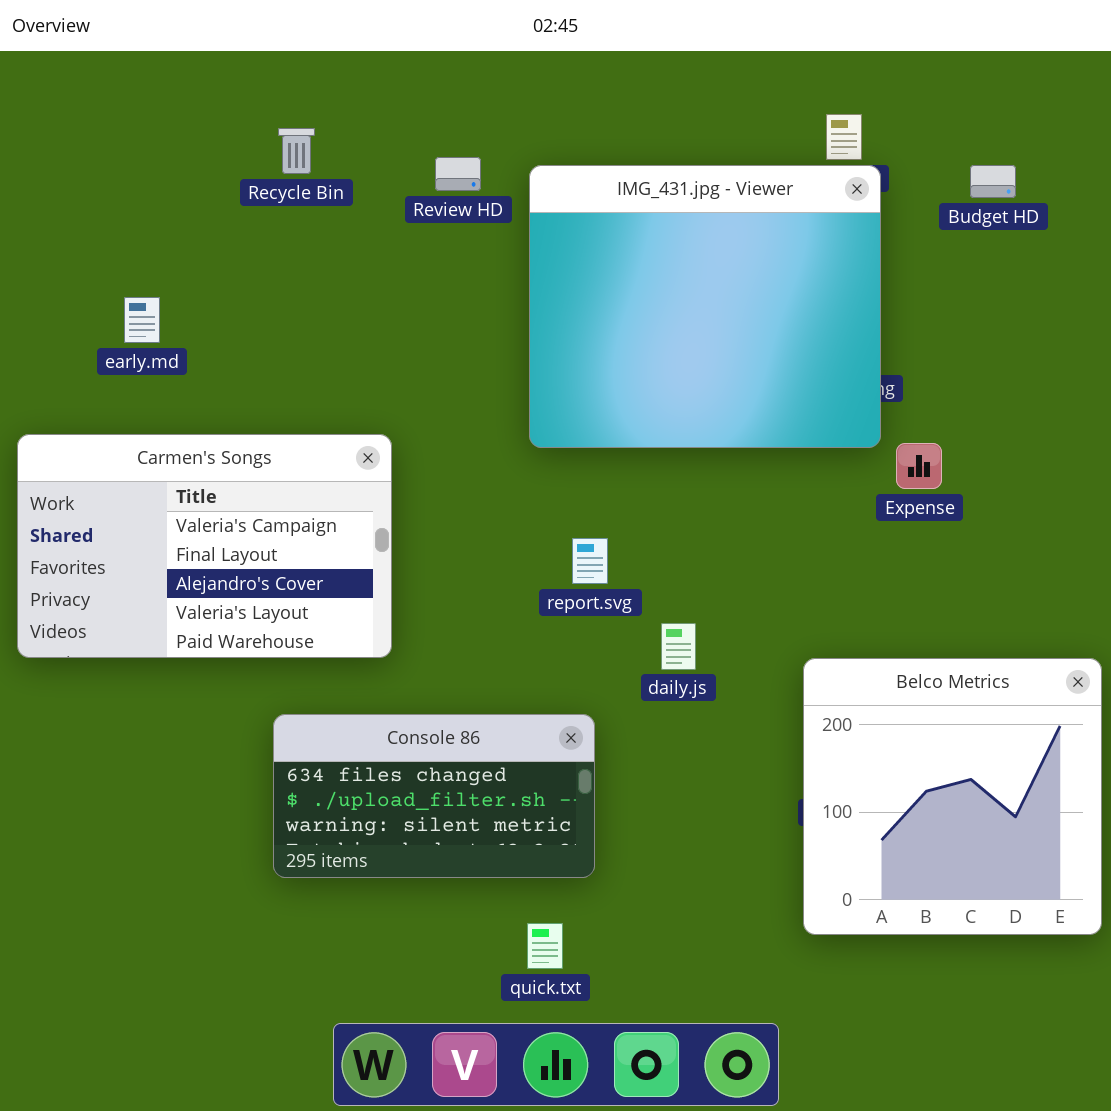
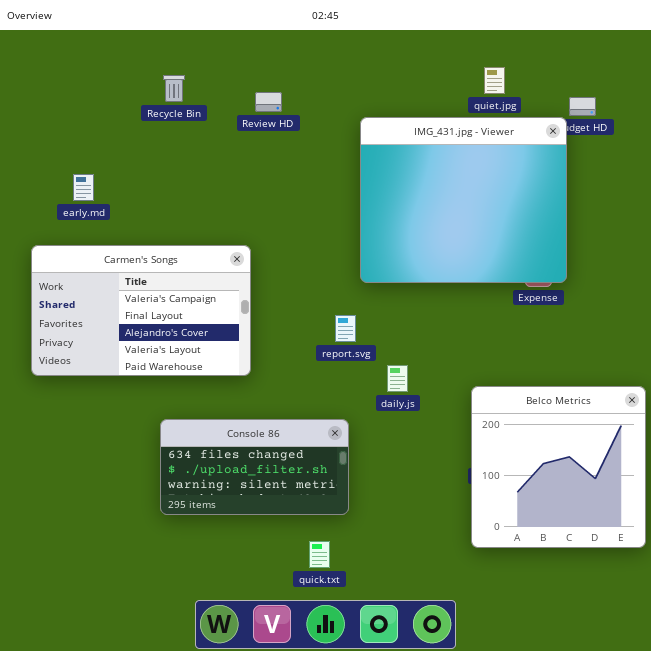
IMG_431.jpg - Viewer: [529,165,881,448] -> [360,117,567,283], moved
Carmen's Songs: [17,434,392,658] -> [31,245,251,376], moved

